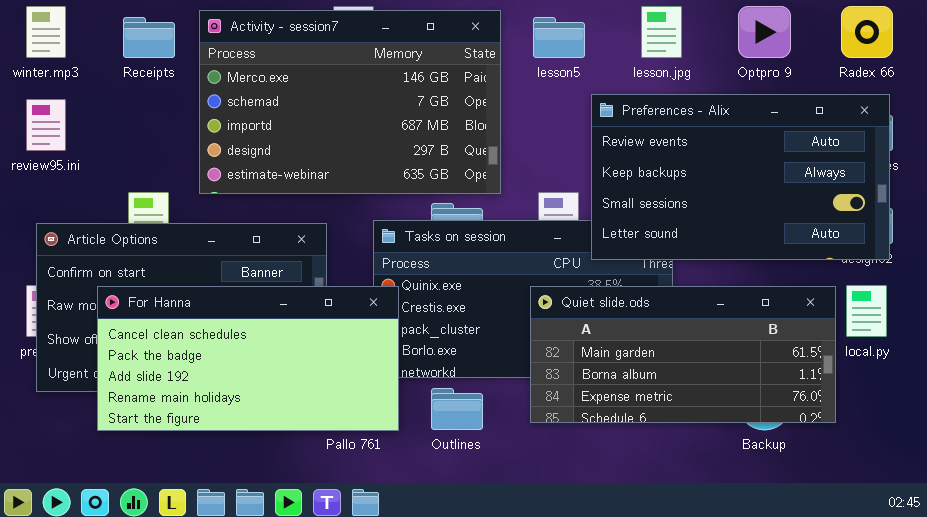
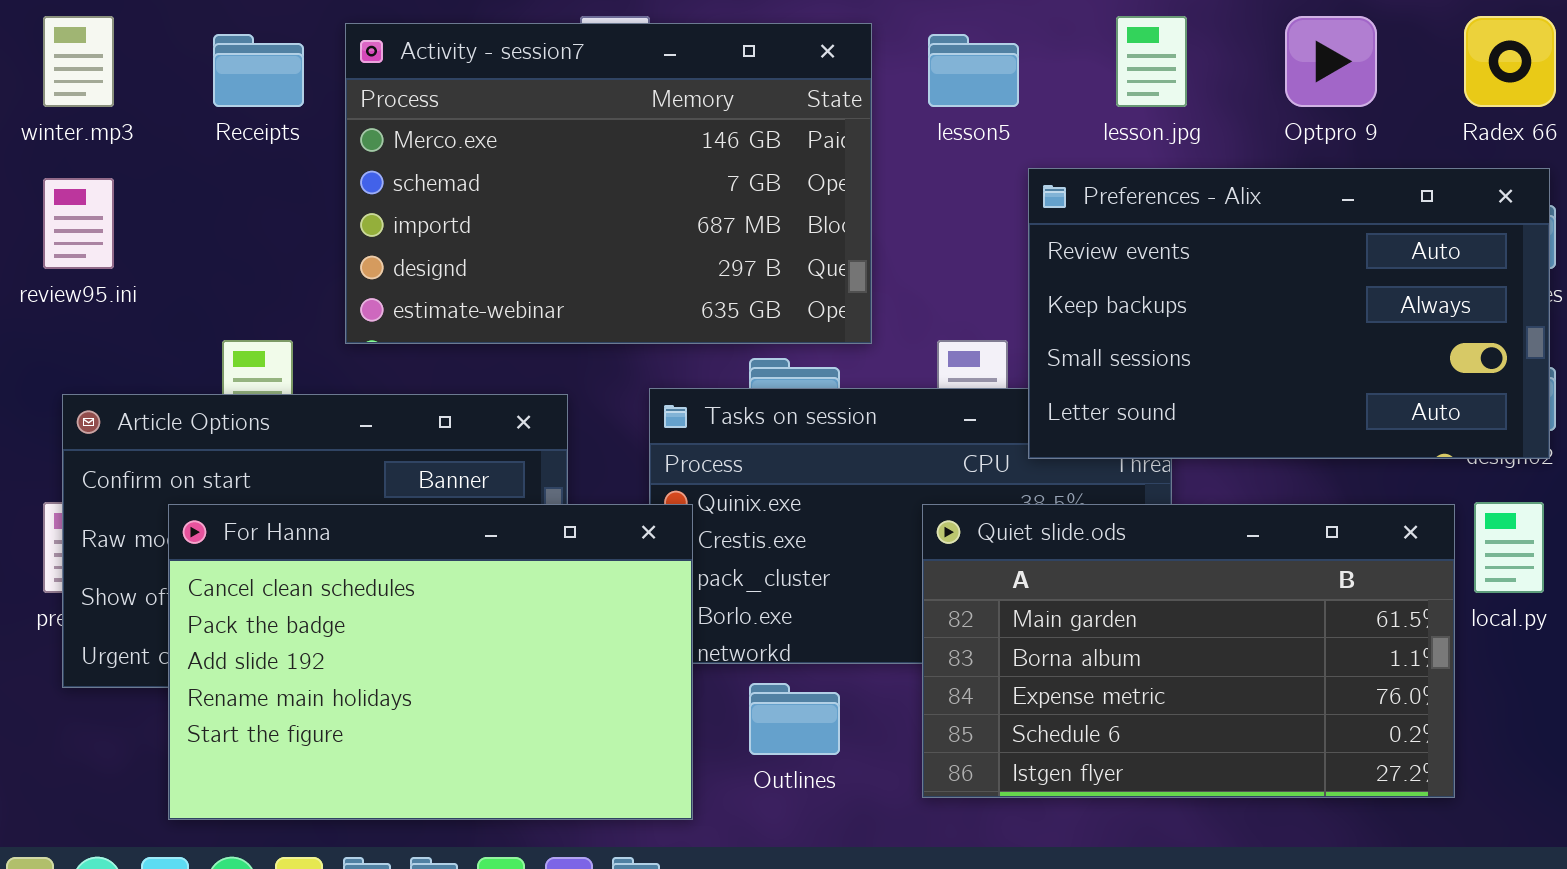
For Hanna: [97,286,399,431] -> [168,504,693,820], resized
Quiet slide.ods: [530,286,836,423] -> [922,504,1455,798], resized

